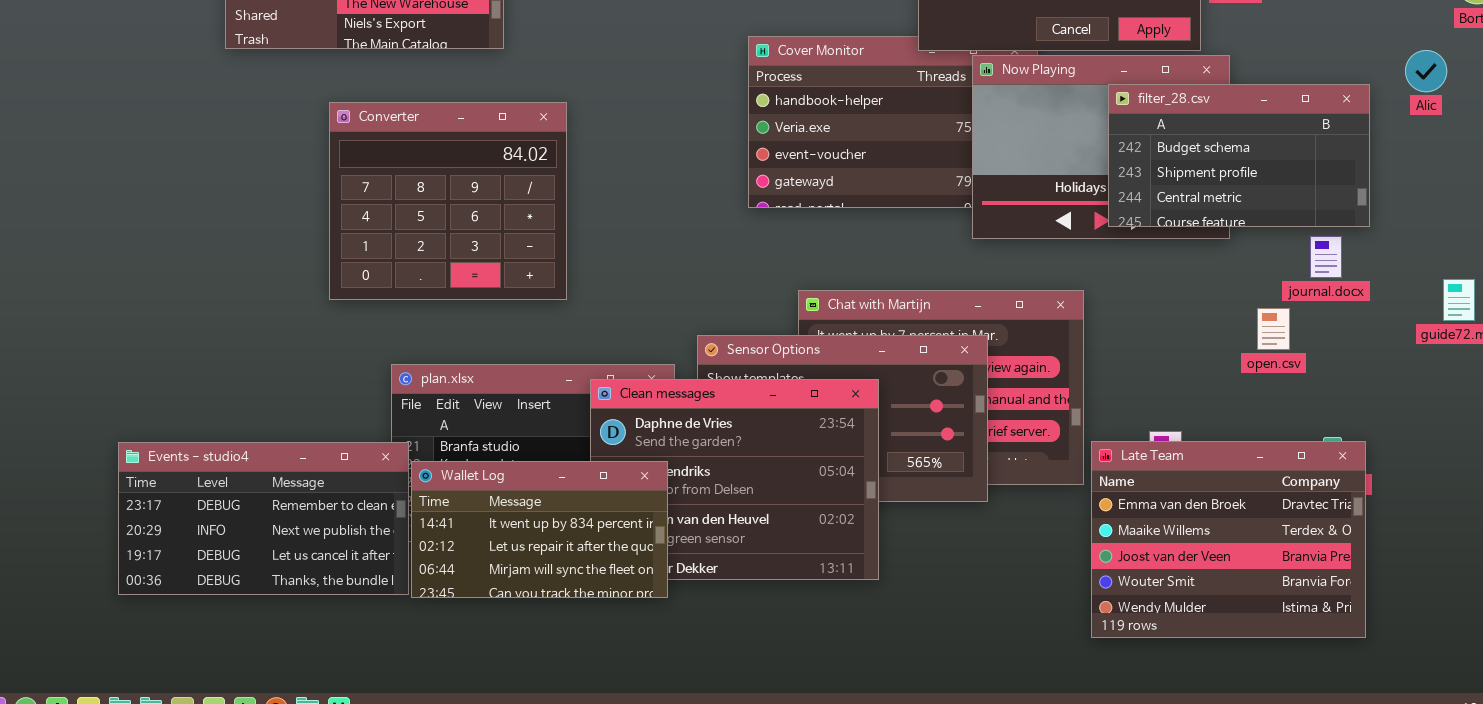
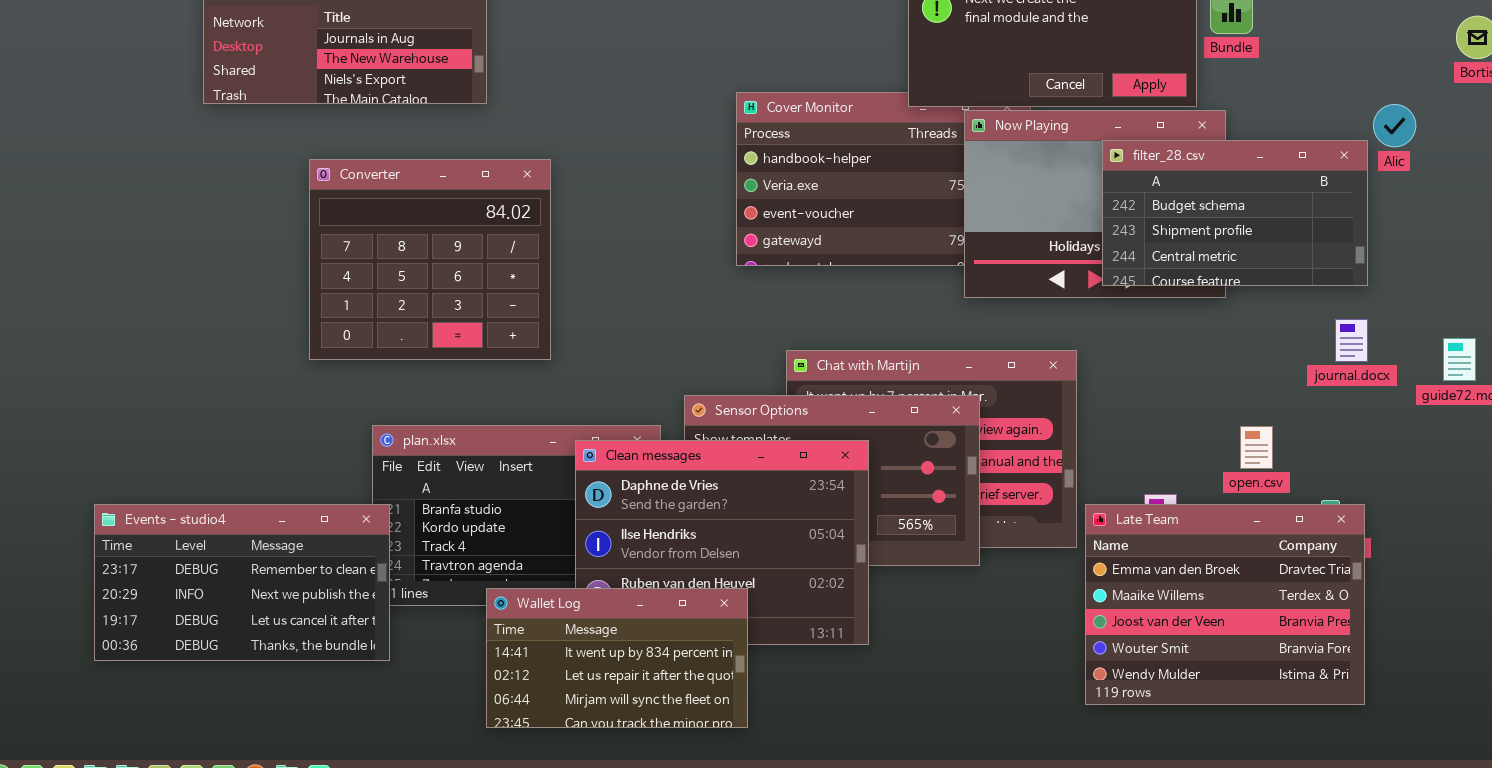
Alic: [1405,50,1447,92] -> [1373,104,1416,147], moved
journal.docx: [1310,236,1342,278] -> [1335,319,1368,362], moved
open.csv: [1257,308,1290,350] -> [1240,426,1273,469], moved
Wallet Log: [411,461,668,598] -> [486,588,748,728], moved

